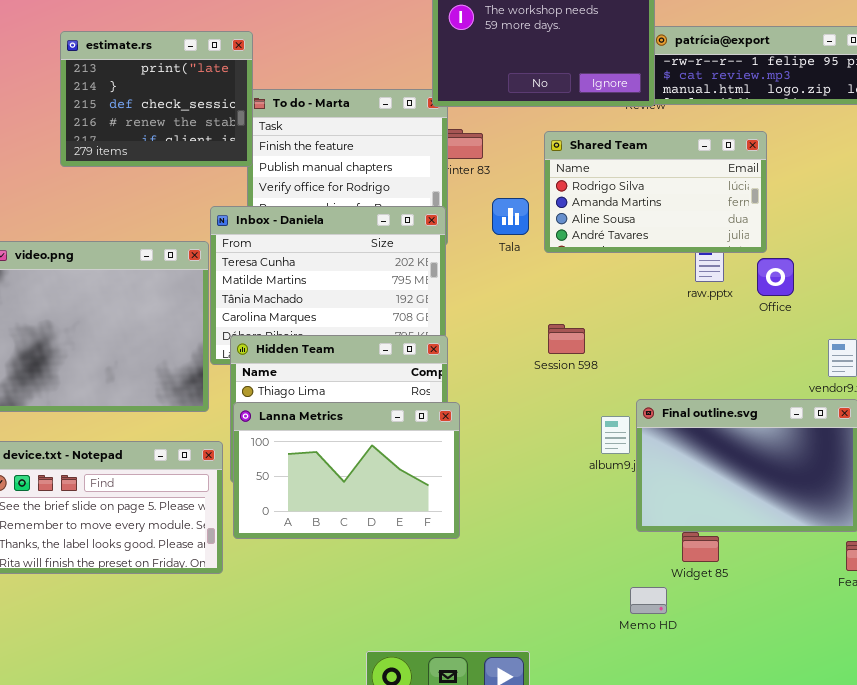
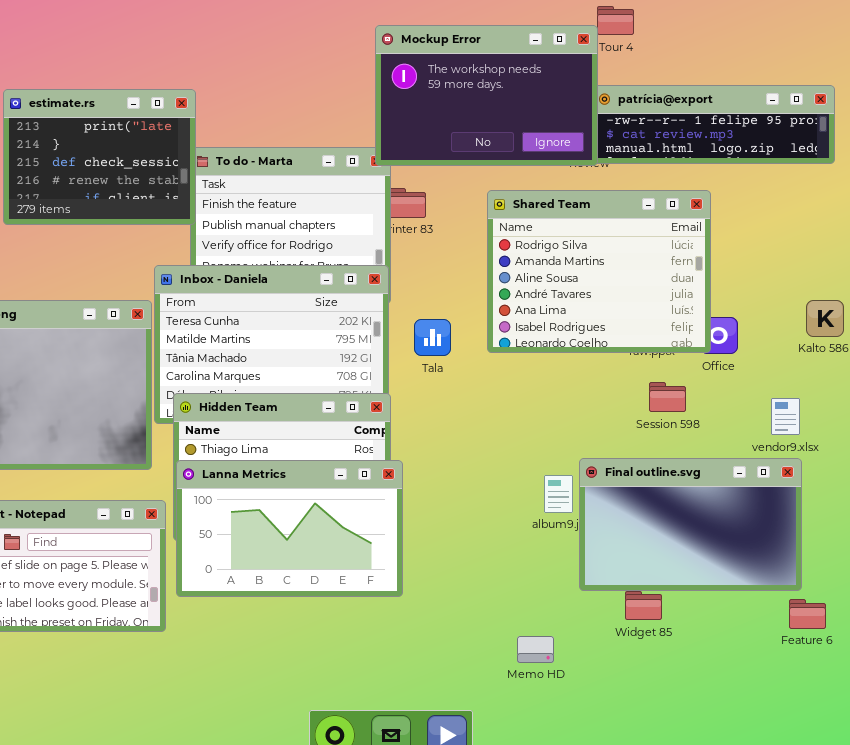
Shared Team: [544,131,767,253] -> [487,190,711,353], resized
Tala: [492,198,529,235] -> [414,319,451,356], moved
Session 598: [548,324,585,354] -> [649,382,686,412], moved
Memo HD: [630,587,667,614] -> [517,636,554,663], moved

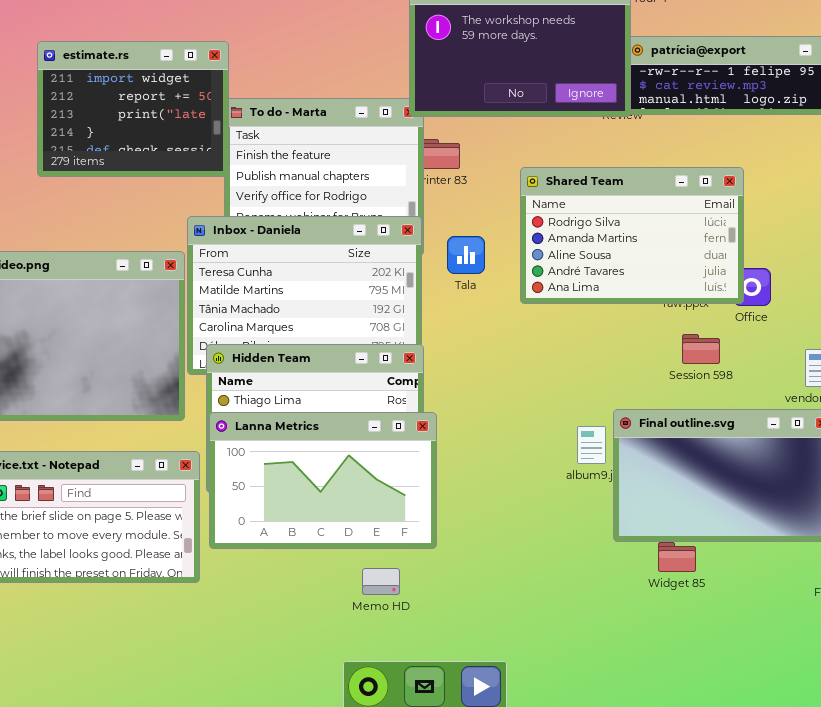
estimate.rs: [3,89,196,225] -> [37,41,229,177], scrolled up 2 rows
Shared Team: [487,190,711,353] -> [520,167,744,304], resized
Tala: [414,319,451,356] -> [447,236,485,274], moved
Memo HD: [517,636,554,663] -> [362,568,400,595], moved

